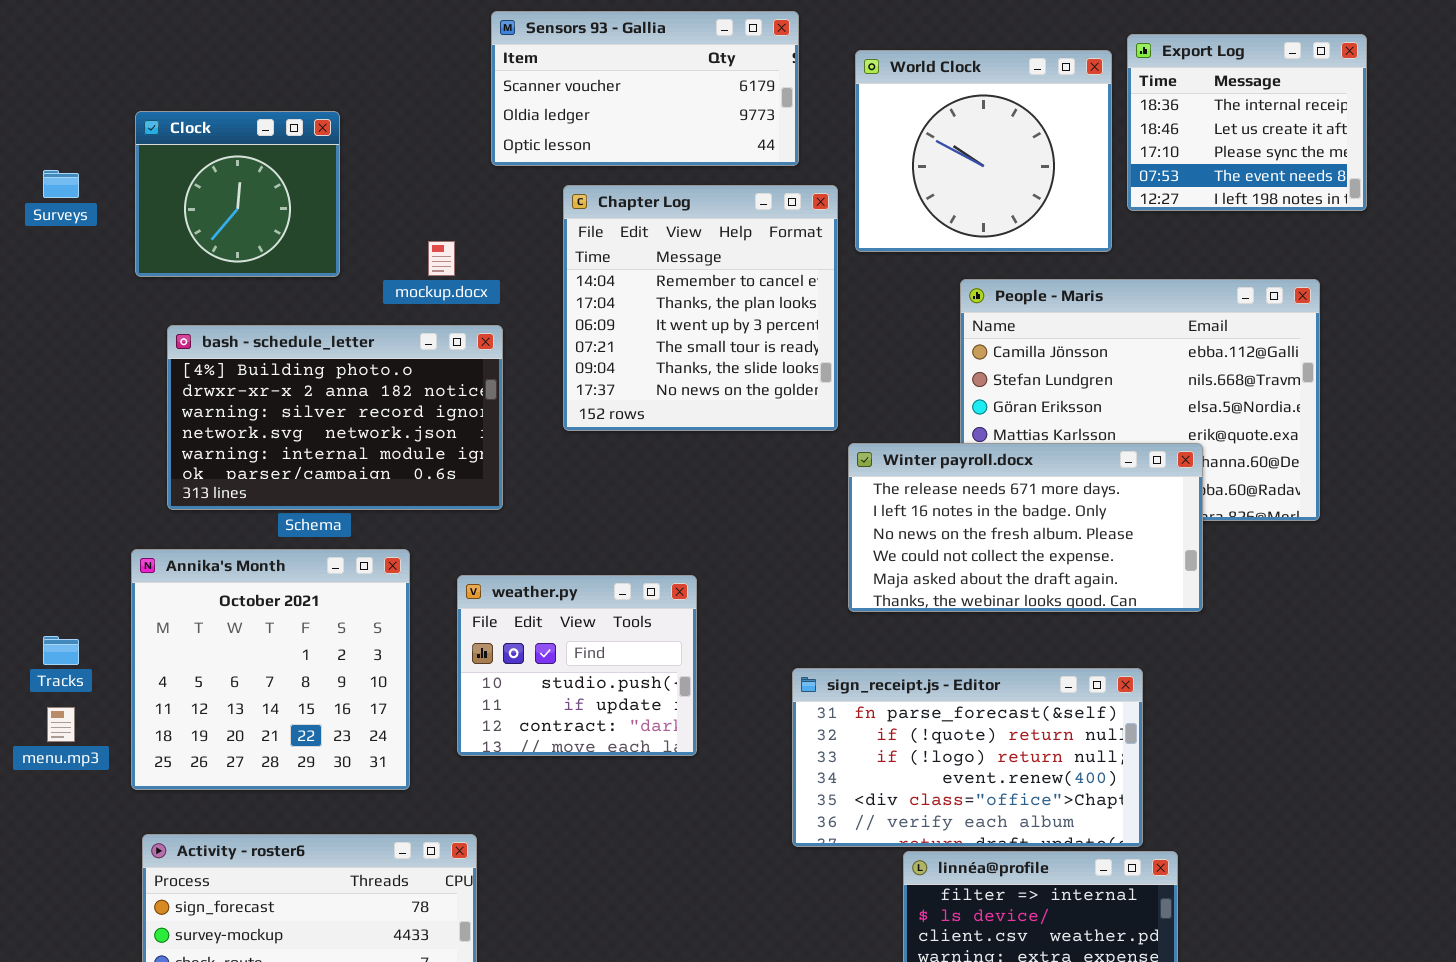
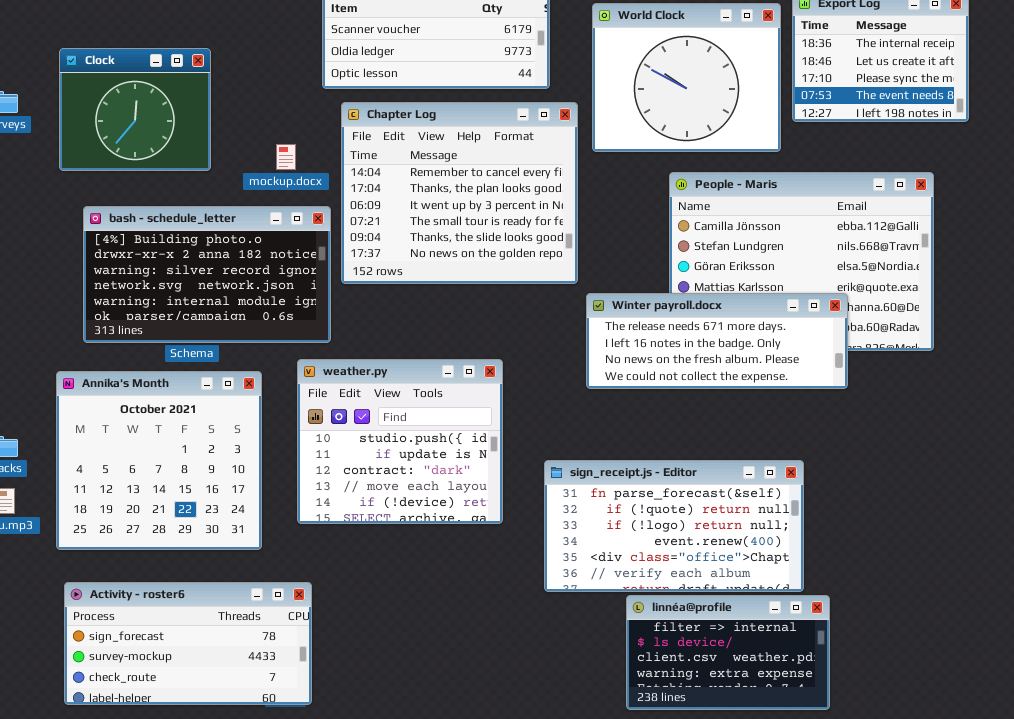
Chapter Log: [563,185,838,431] -> [341,102,578,284], resized
Winter payroll.docx: [848,443,1203,612] -> [586,293,848,389], resized
weather.py: [457,575,697,756] -> [297,359,503,524], resized

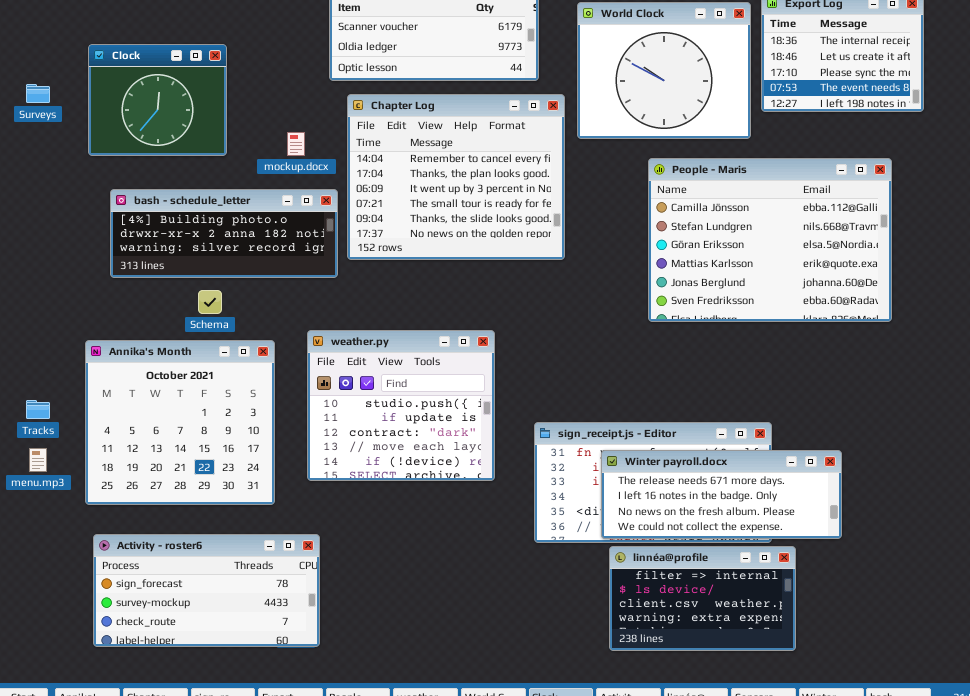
bash - schedule_letter: [83,206,331,343] -> [110,189,338,278], resized
Winter payroll.docx: [586,293,848,389] -> [601,450,842,539], moved

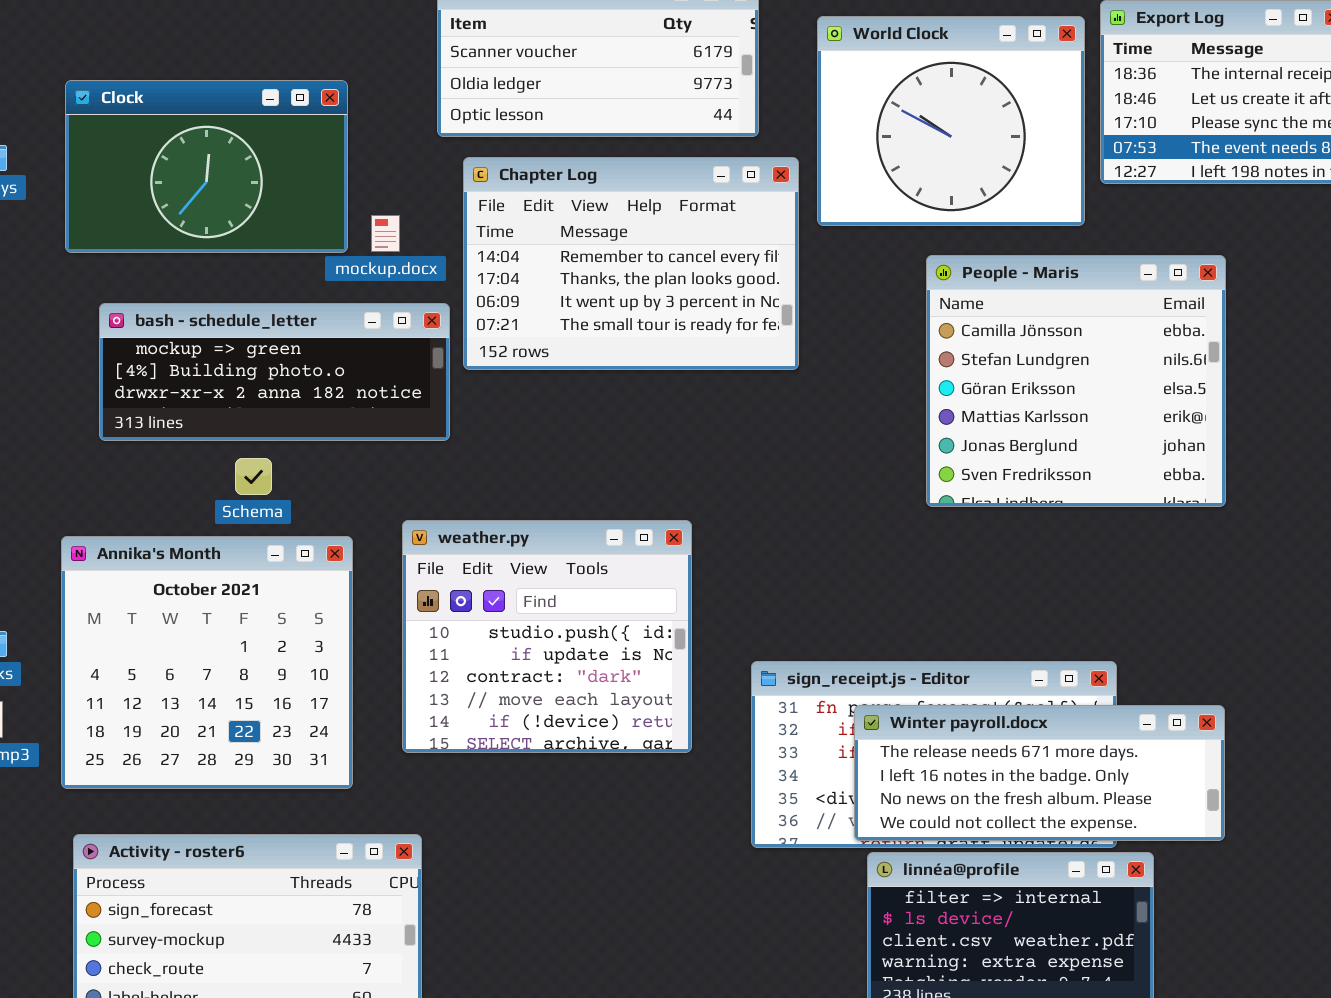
Clock: [88,44,227,156] -> [65,80,348,253], resized
Chapter Log: [347,94,565,260] -> [463,157,799,370], resized
People - Maris: [648,158,892,322] -> [926,255,1226,507], resized
bash - schedule_letter: [110,189,338,278] -> [99,303,450,441], scrolled up 1 row

